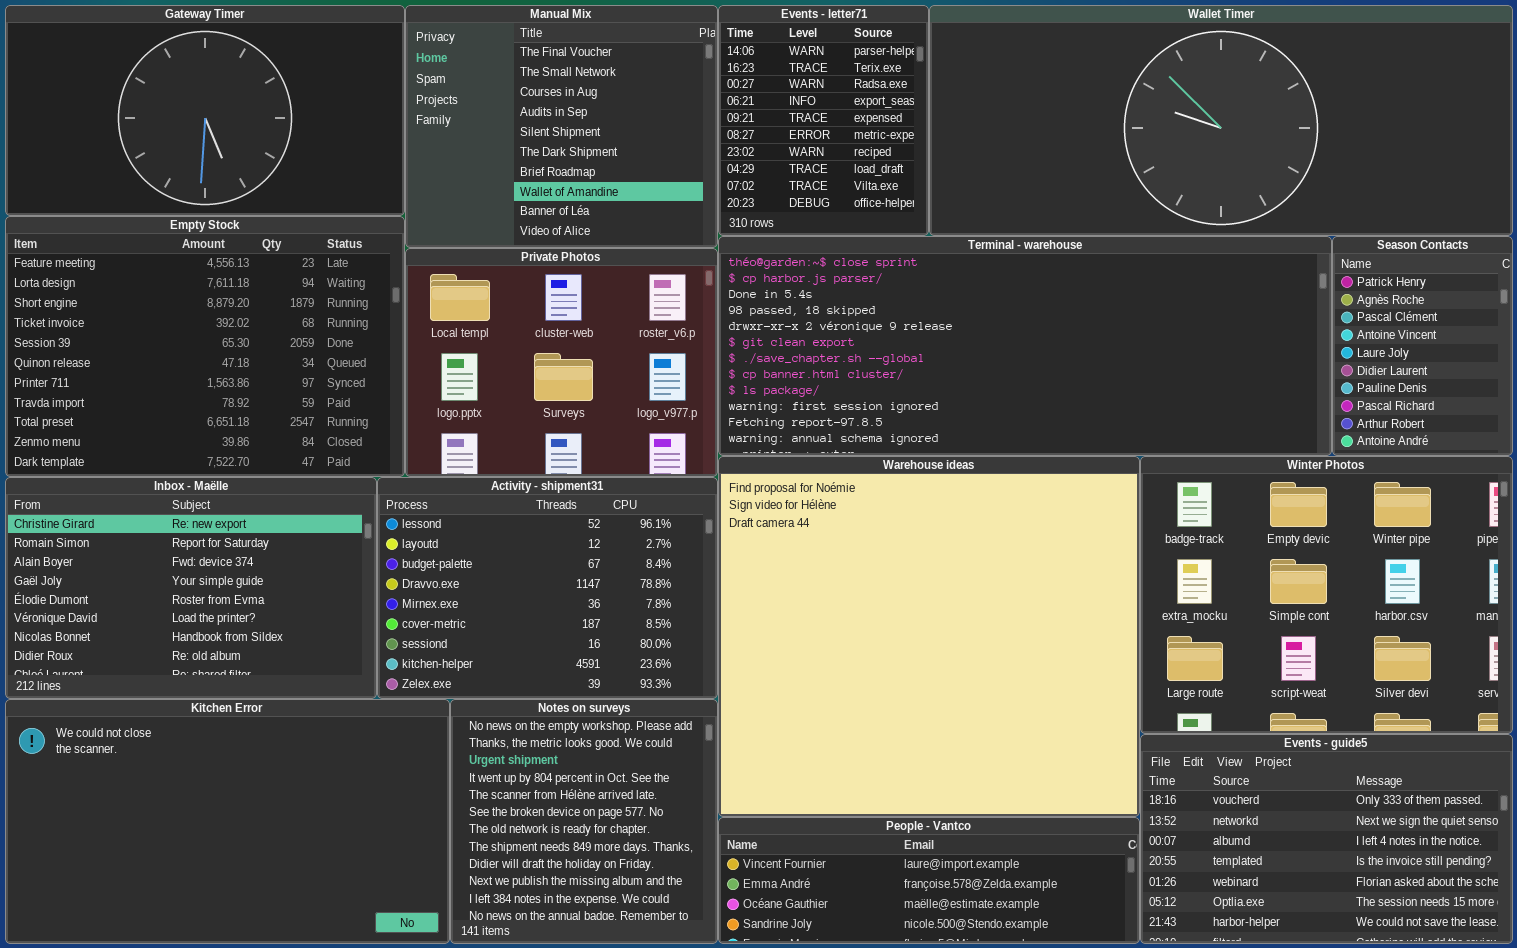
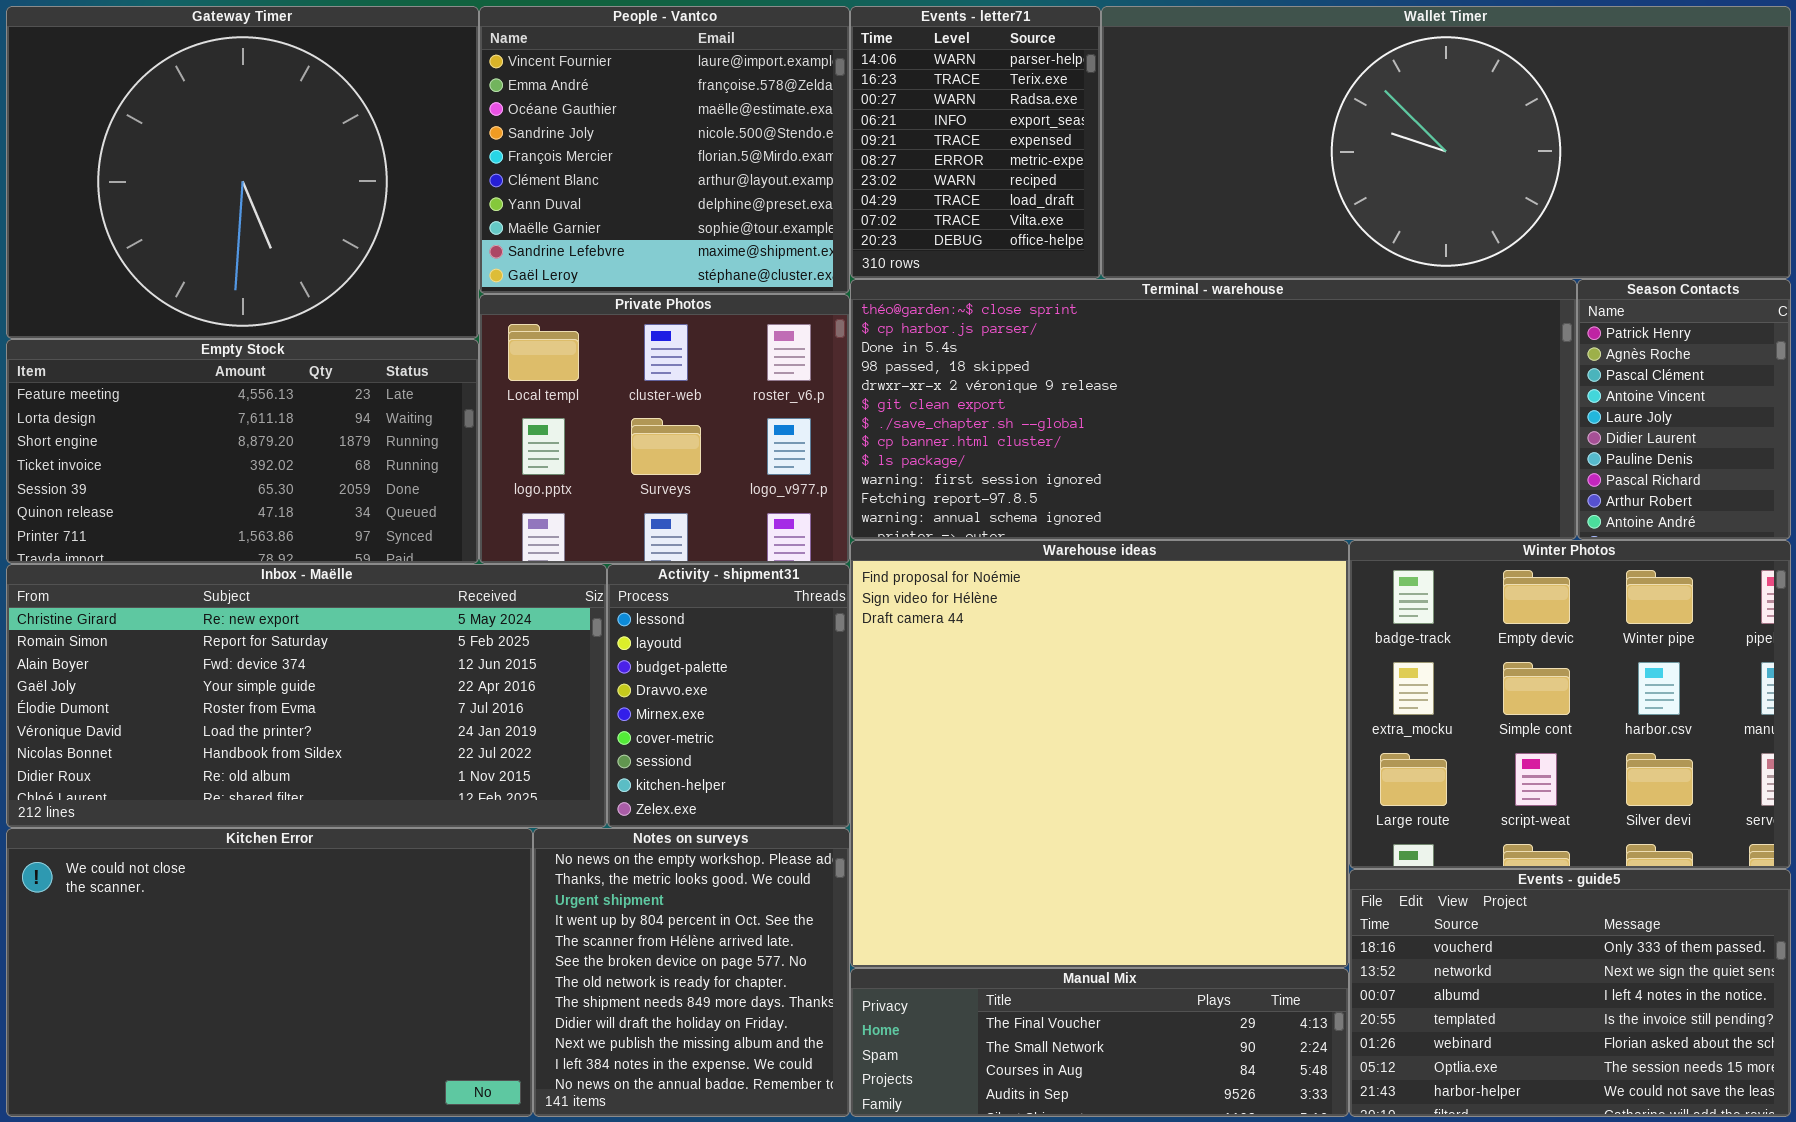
Gateway Timer: [5,5,405,216] -> [6,6,479,339], resized
Manual Mix: [405,5,718,248] -> [850,968,1349,1117], moved, resized
Empty Stock: [5,216,405,477] -> [6,339,479,564], resized
Inbox - Maëlle: [5,477,377,699] -> [6,564,607,828], resized
Activity - shipment31: [377,477,718,699] -> [607,564,850,828], resized
People - Vantco: [718,817,1140,944] -> [479,6,850,294], moved, resized

